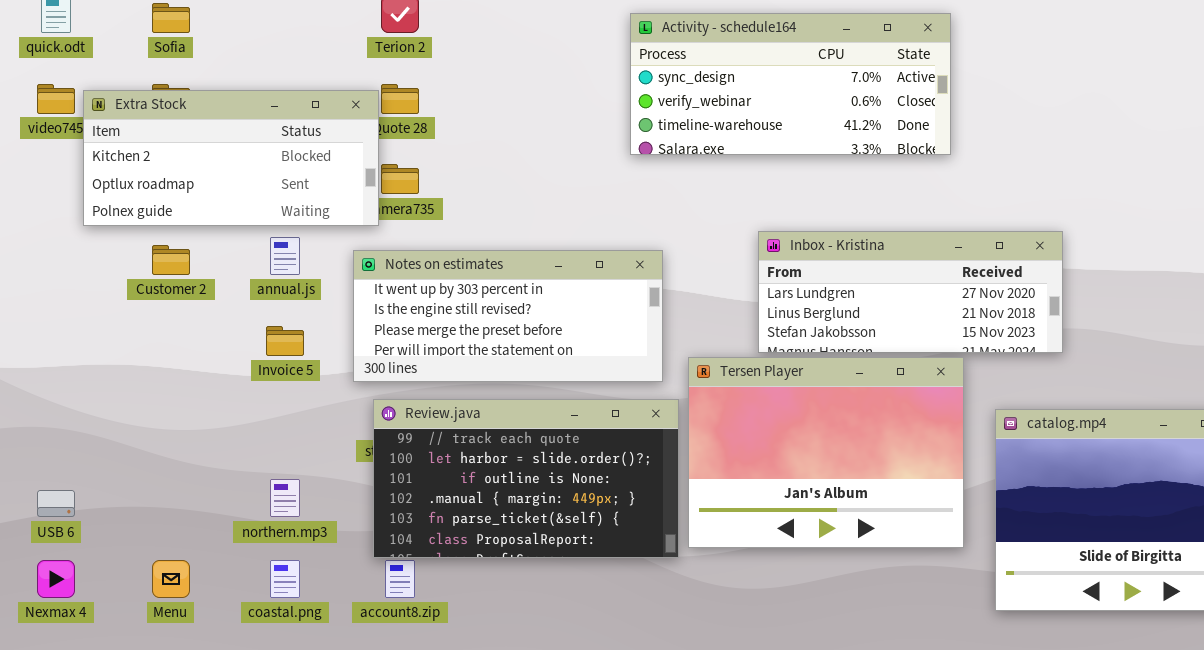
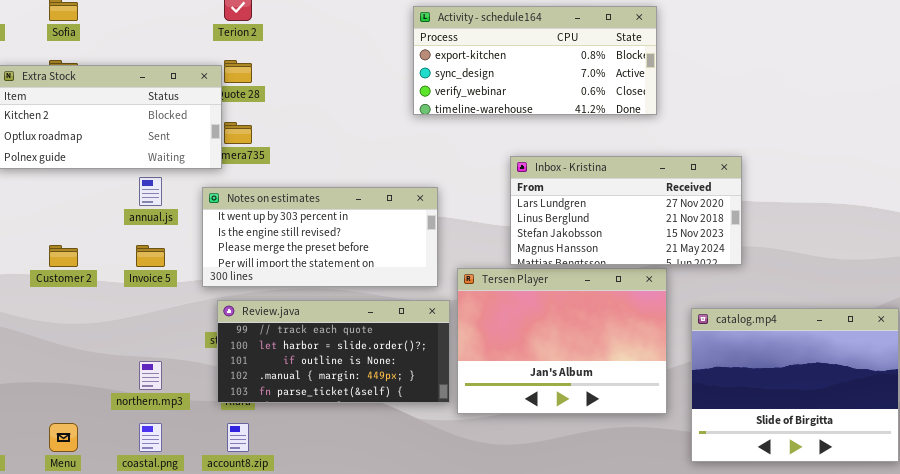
Activity - schedule164: [630,13,951,155] -> [413,6,657,115], scrolled up 1 row
Inbox - Kristina: [758,231,1063,353] -> [510,156,742,265], resized
Customer 2: [152,245,190,275] -> [49,245,78,267], moved
Review.java: [373,399,679,558] -> [217,300,450,403], resized

